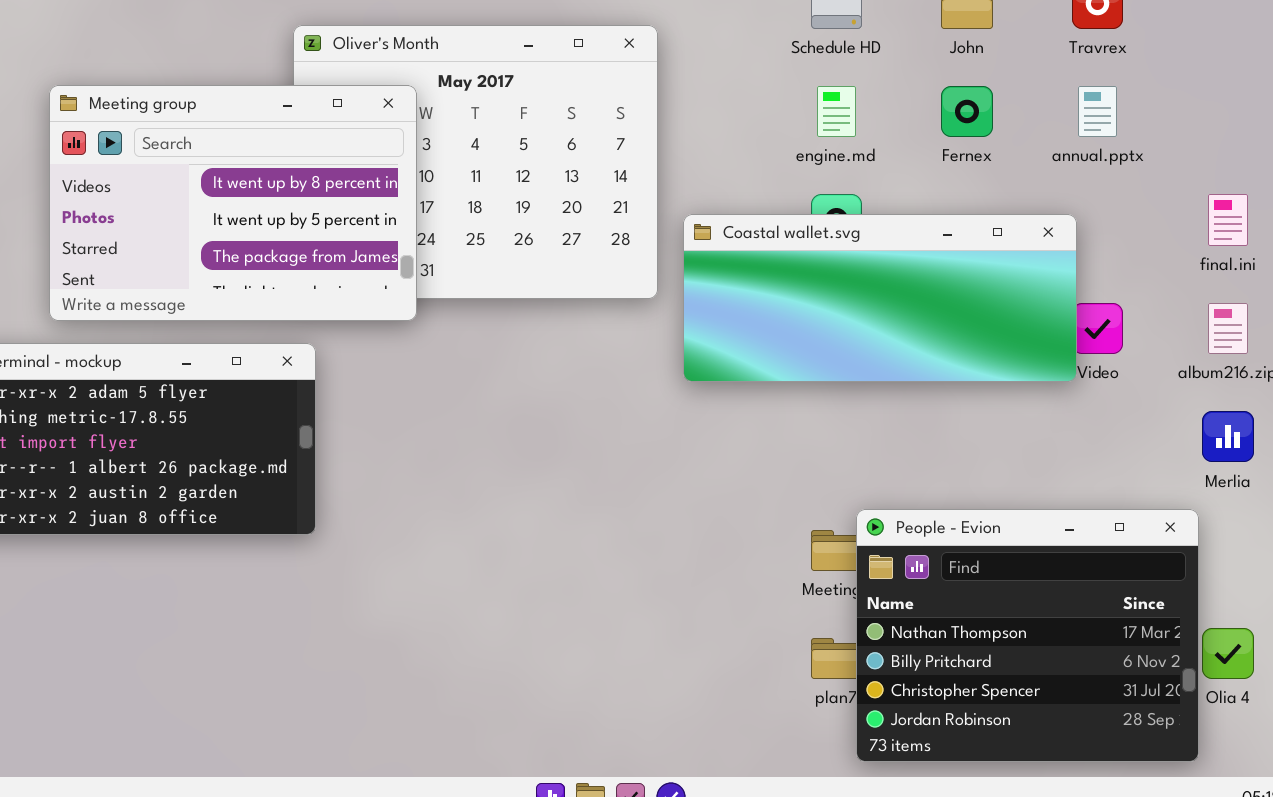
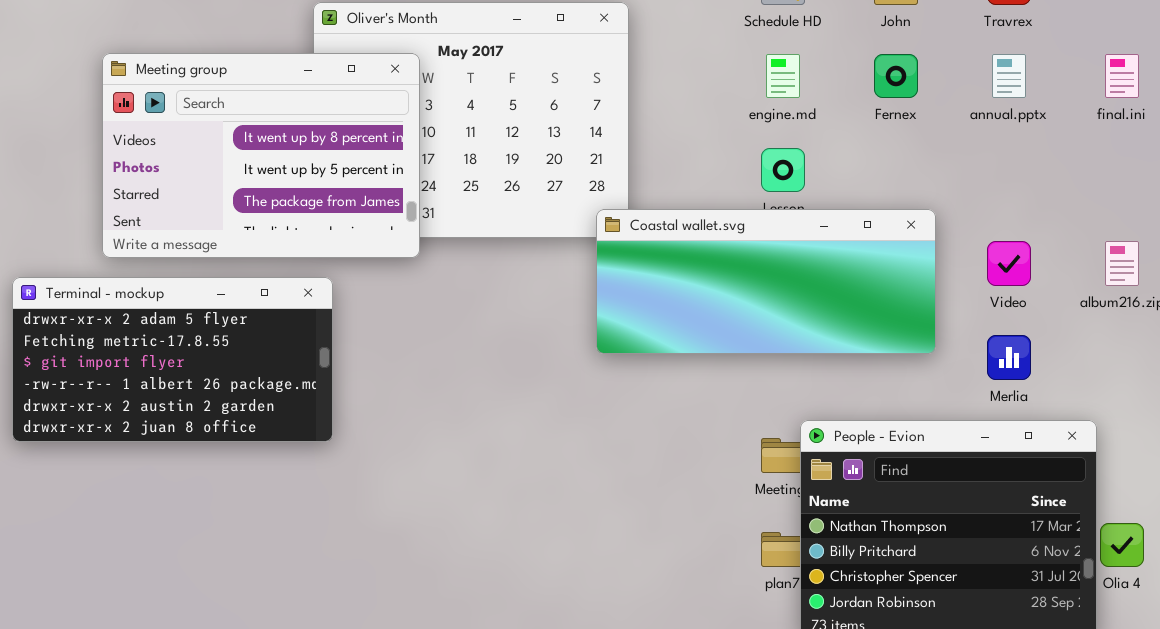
final.ini: [1208,194,1248,246] -> [1105,54,1139,98], moved
Coastal wallet.svg: [683,214,1077,382] -> [596,209,936,354], moved
Merlia: [1202,411,1254,462] -> [987,335,1031,380], moved

